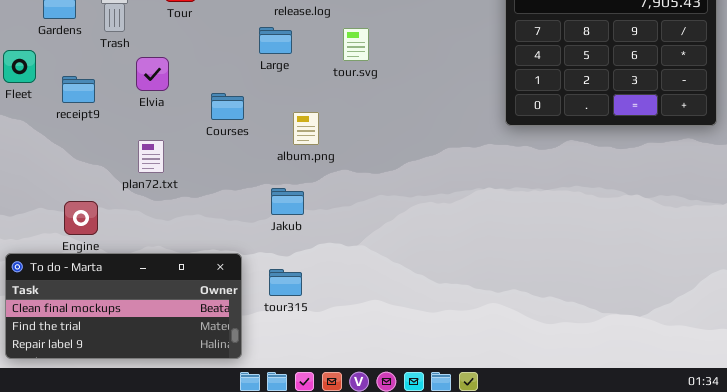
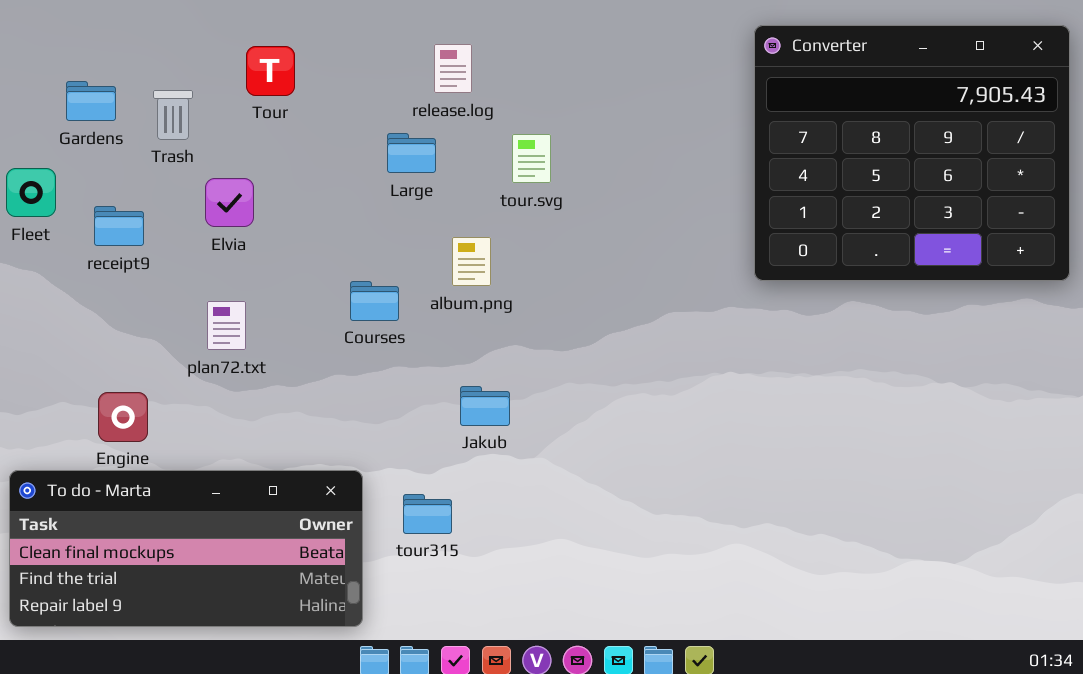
Courses: [211,93,244,120] -> [350,281,399,321], moved
album.png: [293,112,319,145] -> [452,237,491,286], moved
Jakub: [271,188,304,215] -> [460,386,510,426], moved

